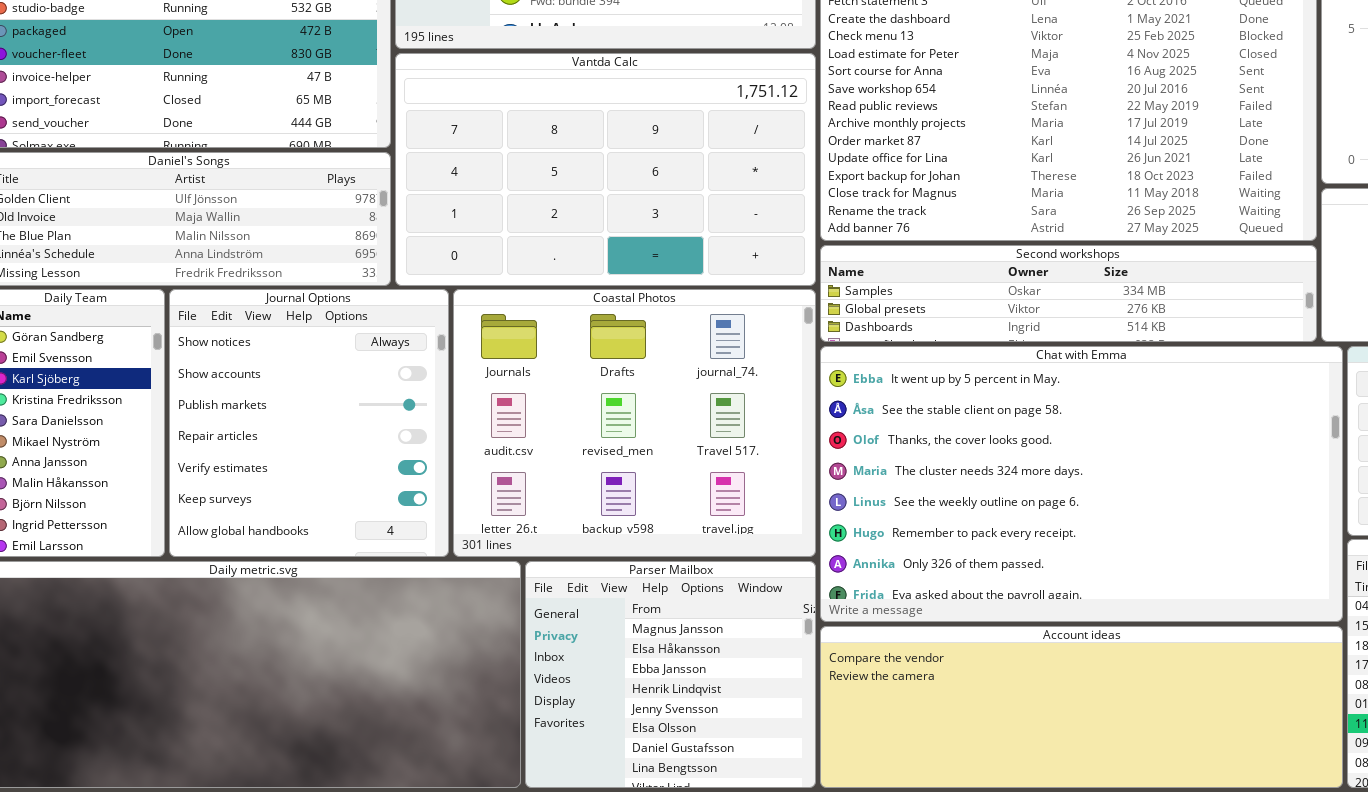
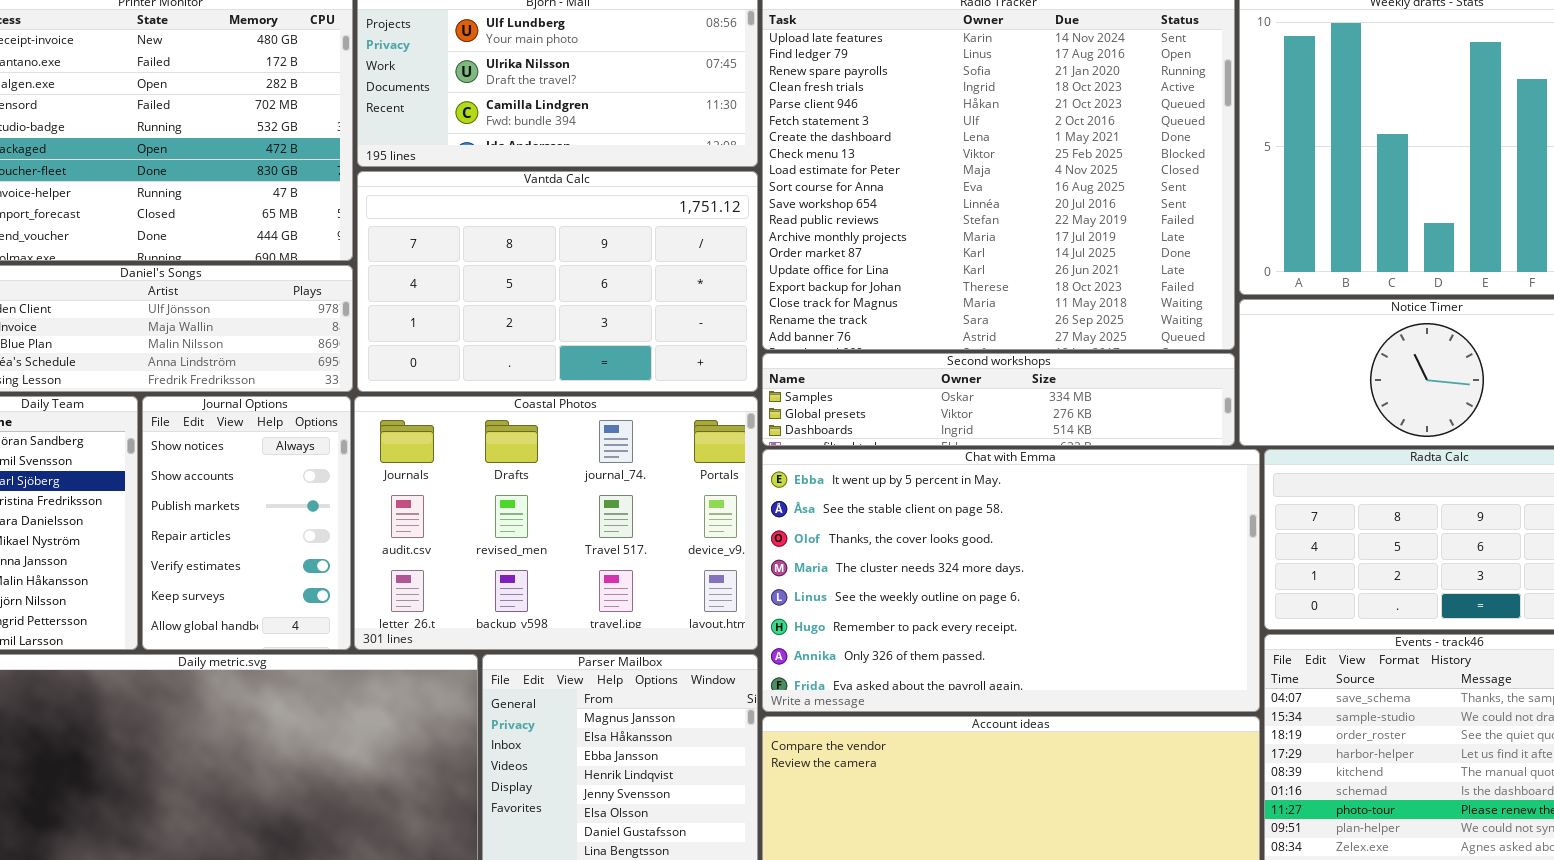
Journal Options: [169,289,449,557] -> [142,396,351,650], resized
Coastal Photos: [453,289,816,557] -> [354,396,758,650], resized

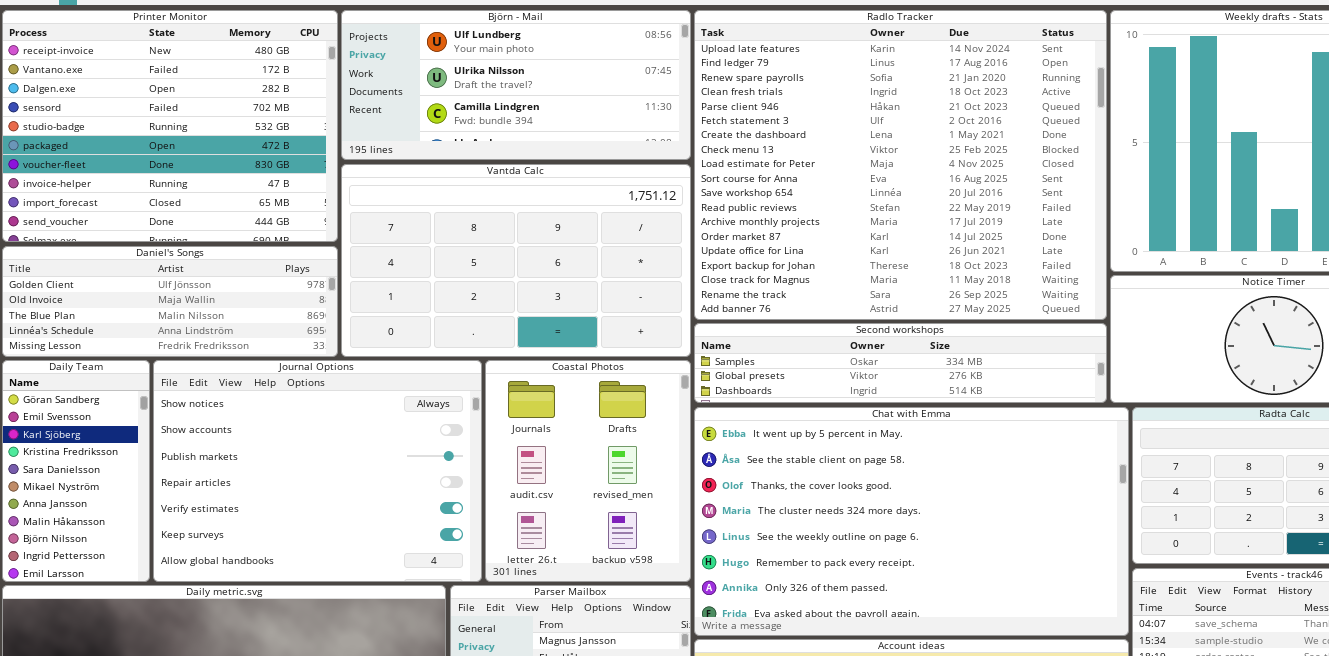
Journal Options: [142,396,351,650] -> [153,360,482,582], resized
Coastal Photos: [354,396,758,650] -> [485,360,691,582], resized

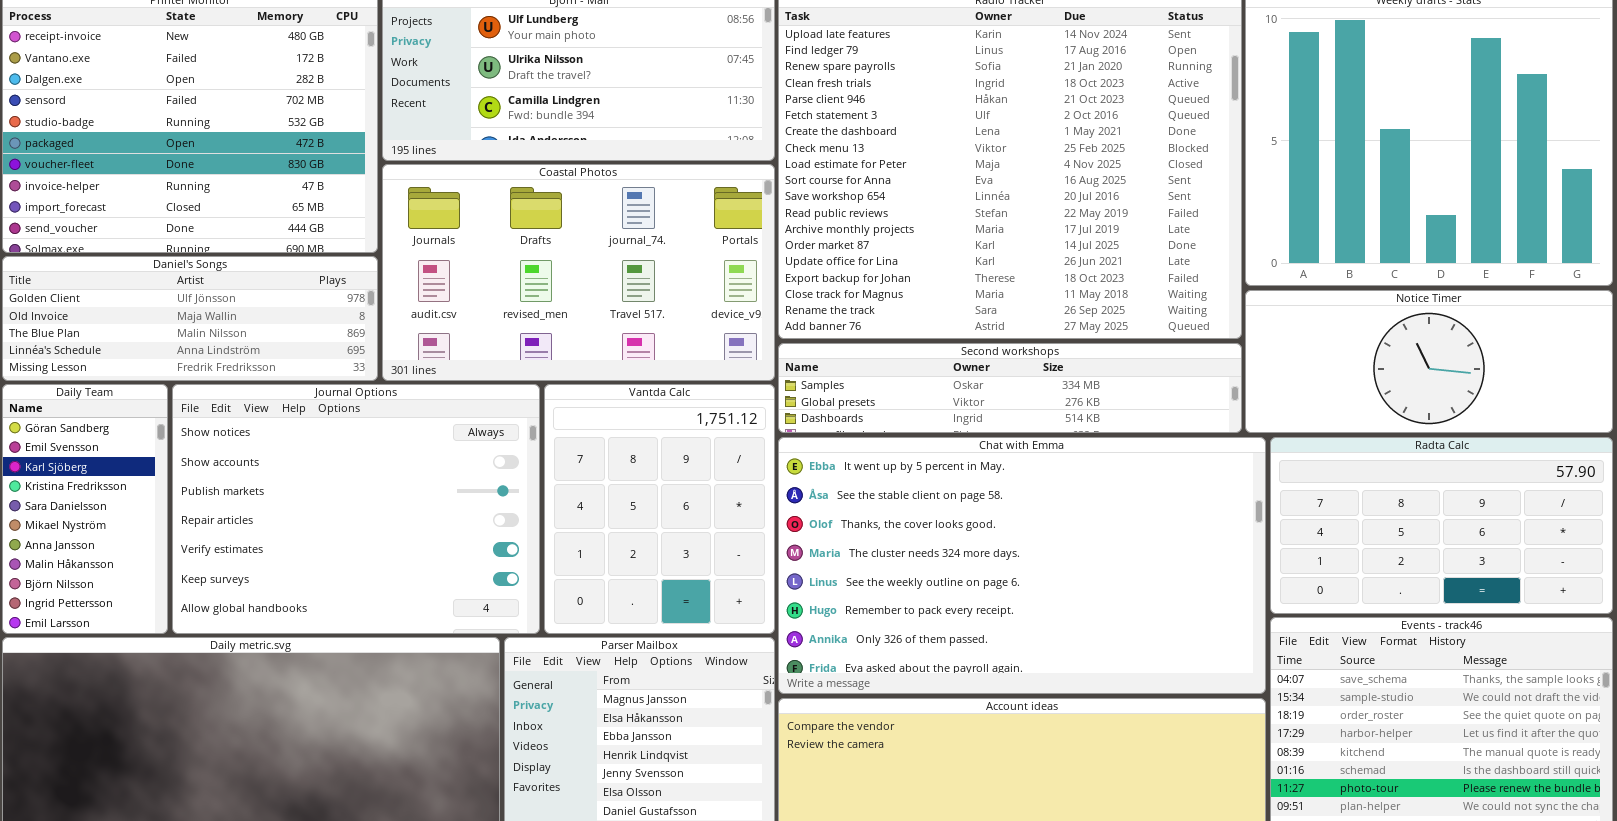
Vantda Calc: [341,164,691,357] -> [544,384,775,634], moved, resized
Coastal Photos: [485,360,691,582] -> [382,164,775,381], moved, resized

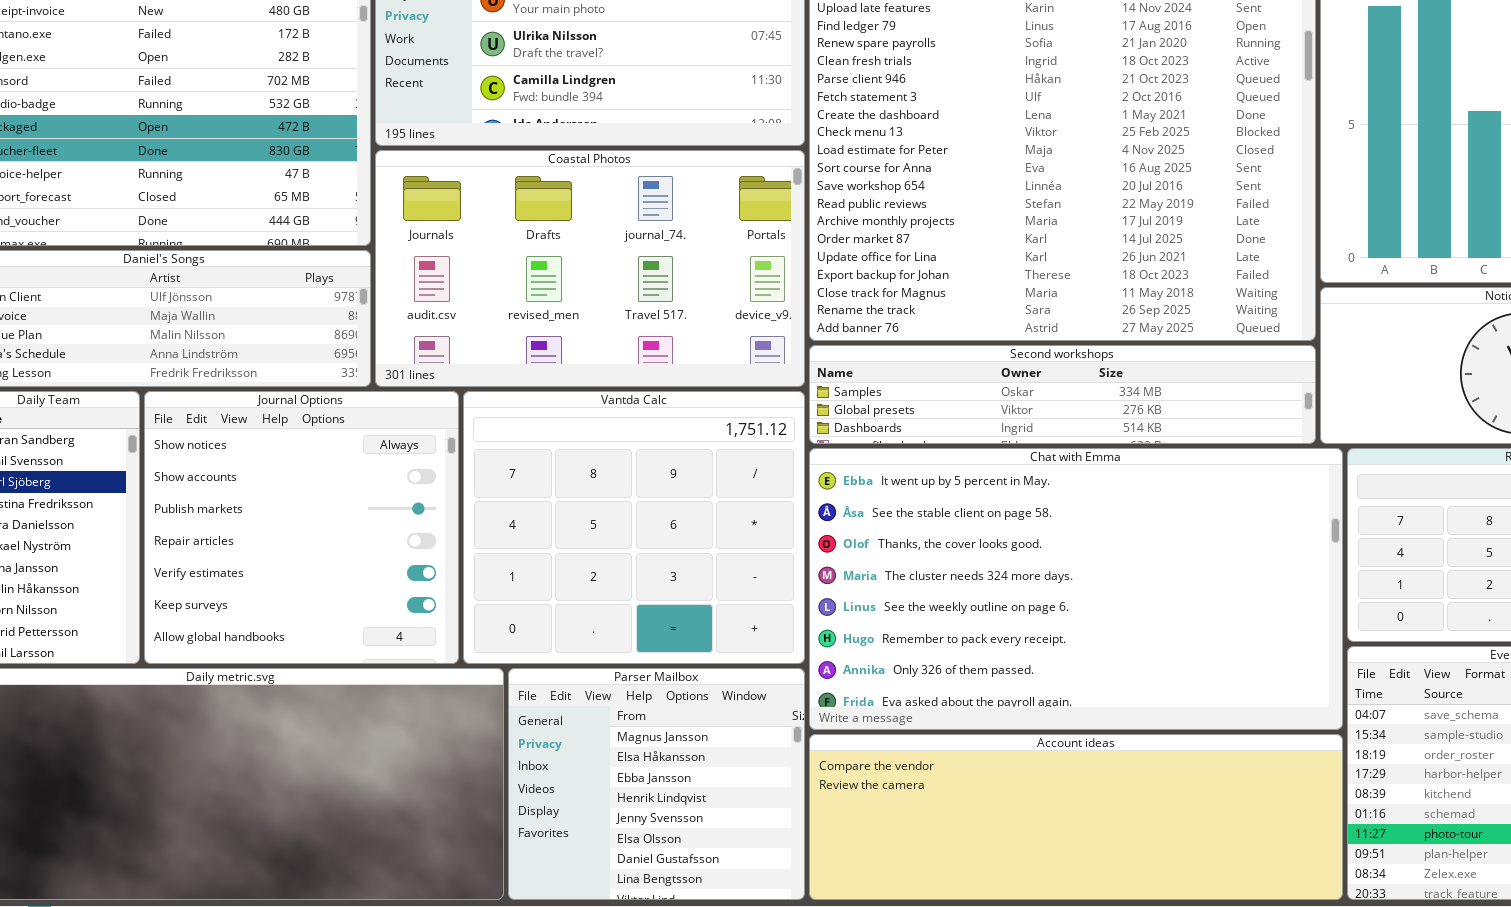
Journal Options: [172,384,540,634] -> [144,391,459,664], resized
Vantda Calc: [544,384,775,634] -> [463,391,805,664], resized

